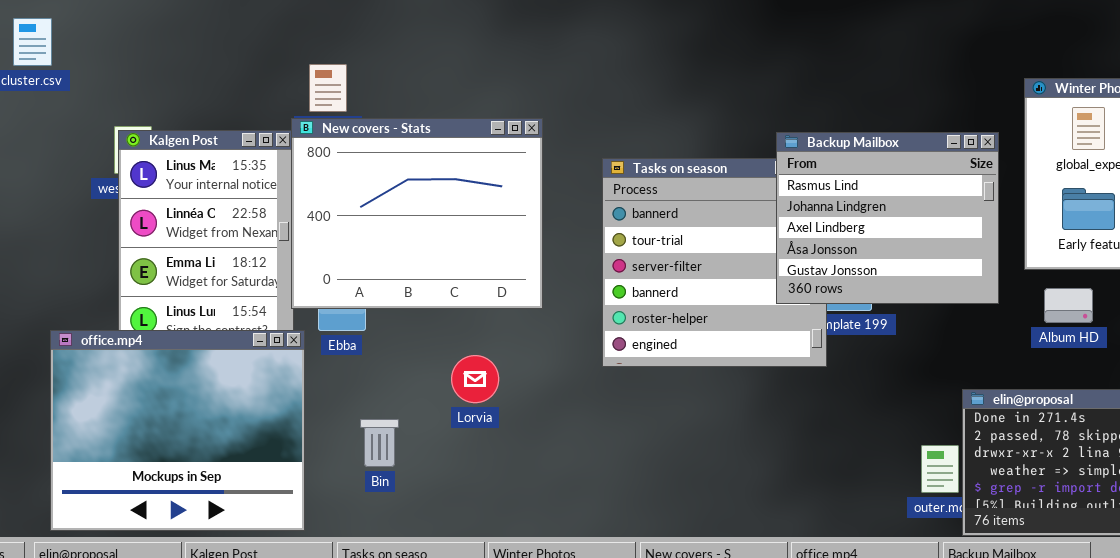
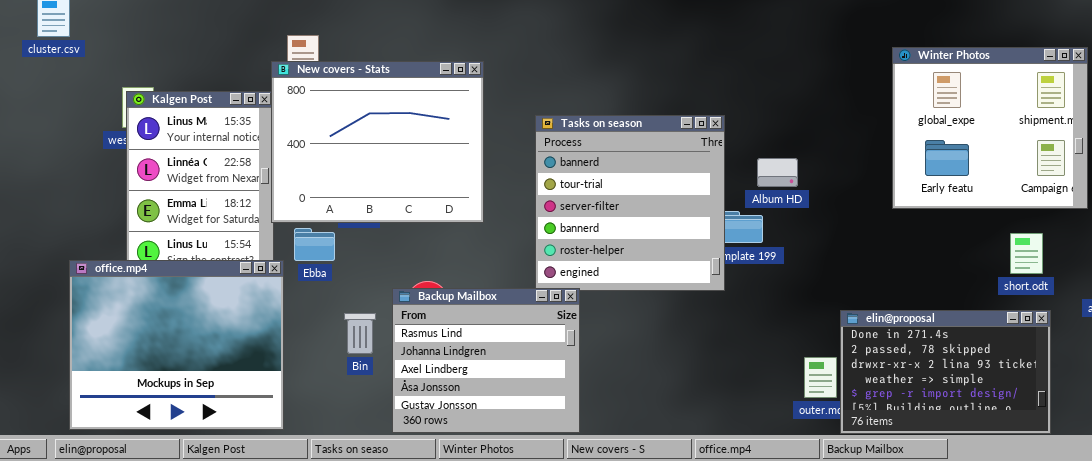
New covers - Stats: [291,118,543,309] -> [271,61,484,223], moved
Backup Mailbox: [776,132,999,304] -> [392,288,580,433], moved
Album HD: [1044,288,1093,323] -> [757,158,798,187], moved
Bin: [360,419,399,467] -> [344,313,376,354], moved

